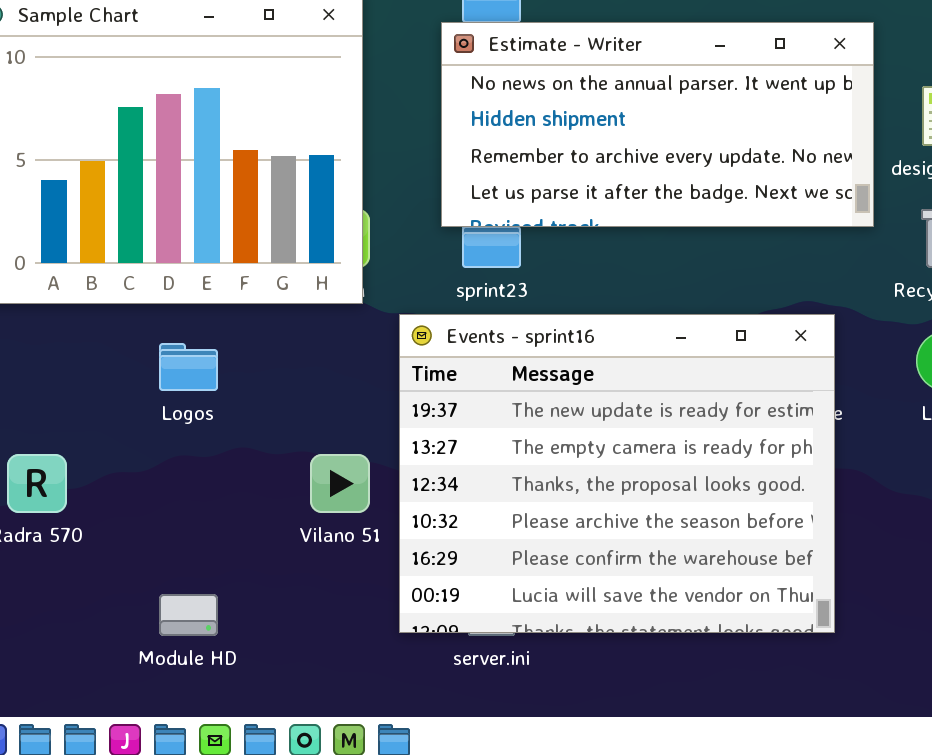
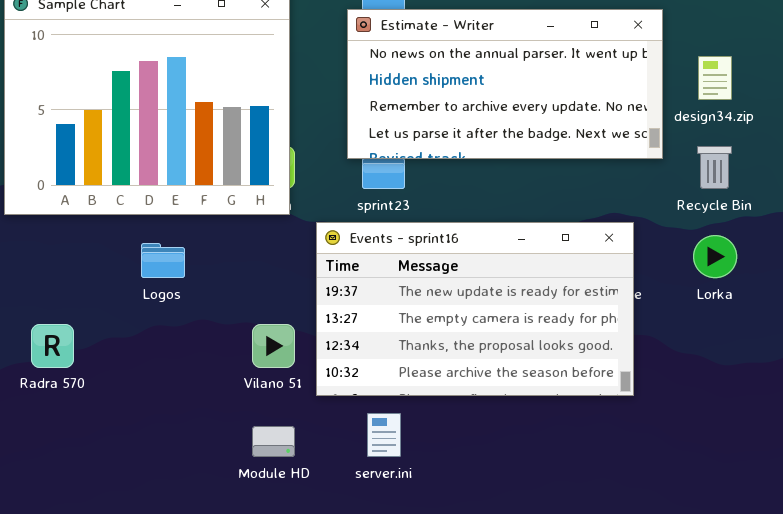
Events - sprint16: [399,314,835,633] -> [316,222,634,396], resized
Module HD: [159,594,218,636] -> [252,426,295,457], moved

